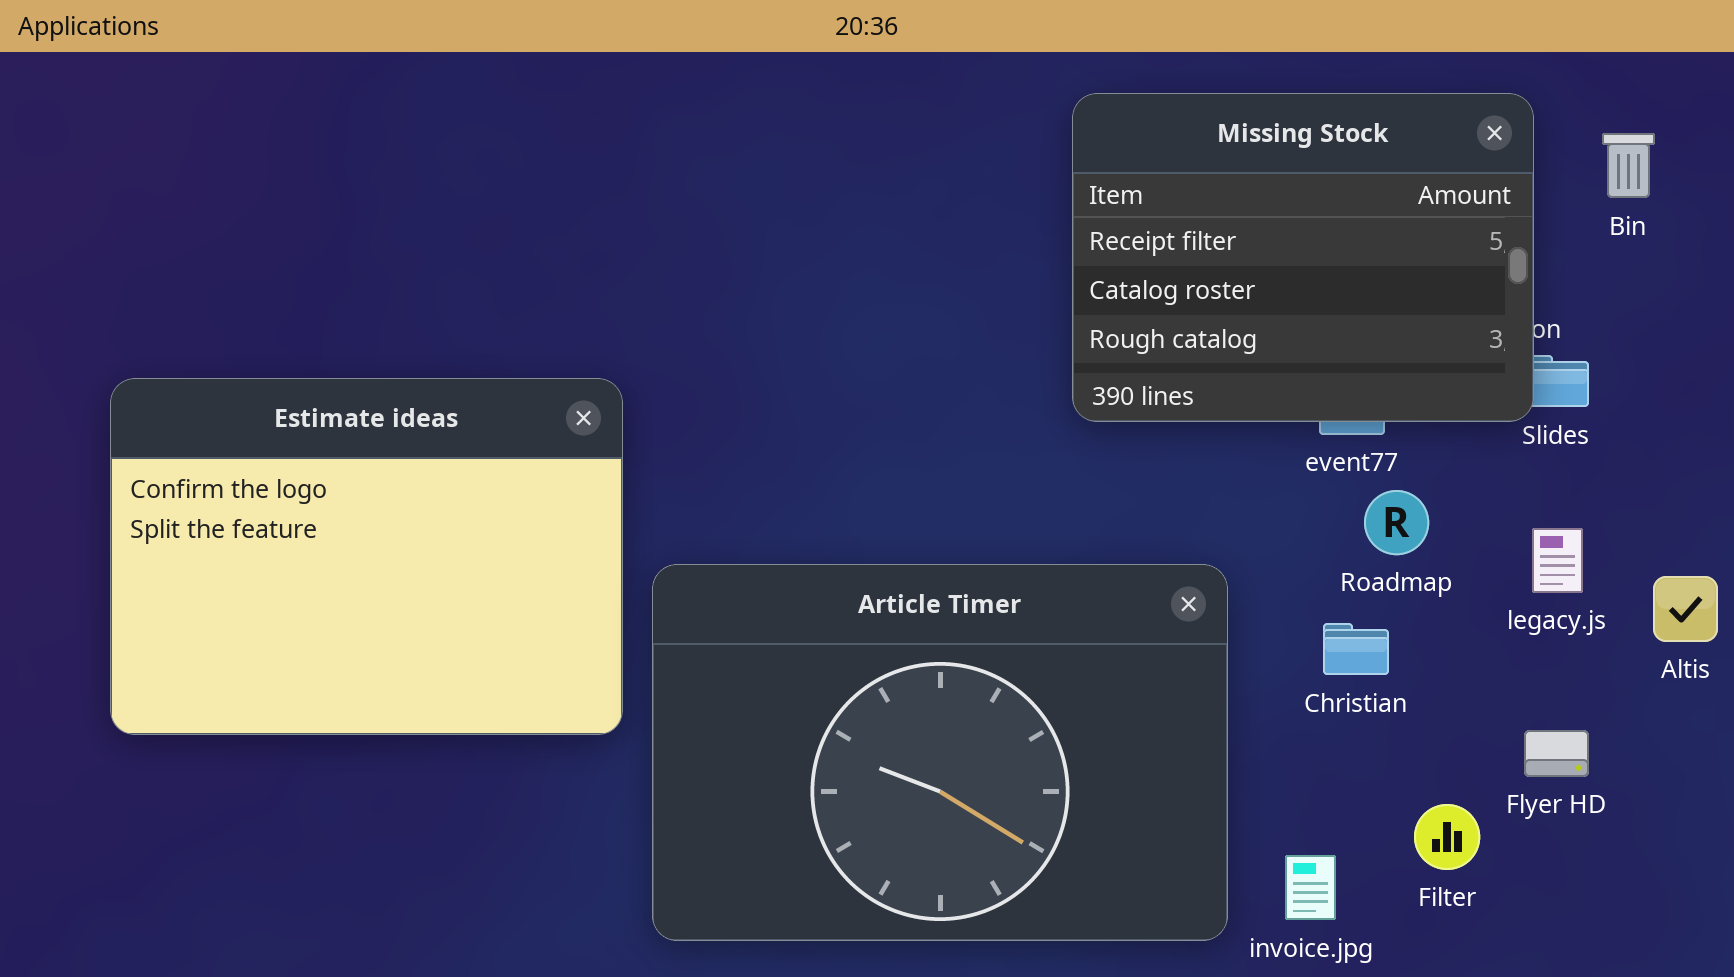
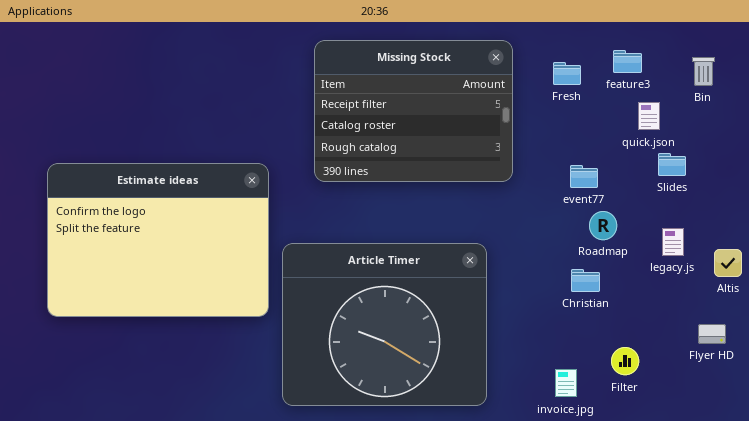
Missing Stock: [1072,93,1534,422] -> [314,40,513,182], moved
Article Timer: [652,564,1228,941] -> [282,243,487,406], resized
Flyer HD: [1524,730,1589,777] -> [698,324,726,344], moved

